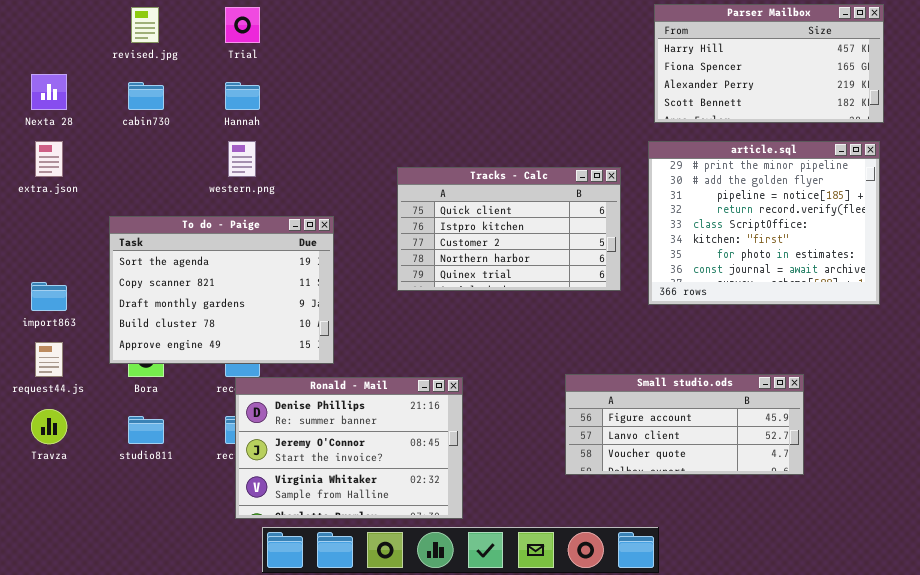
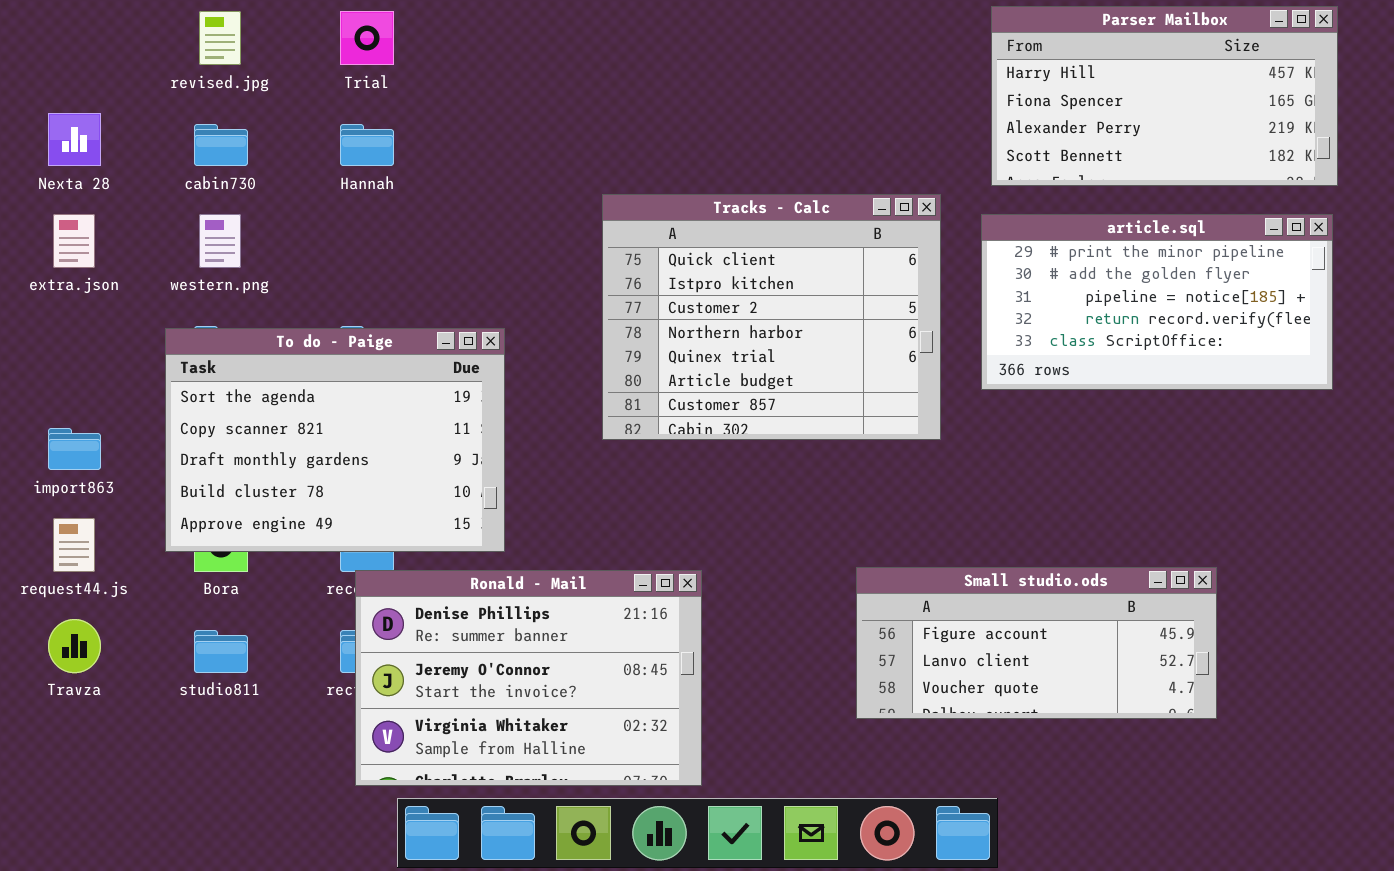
western.png: [228,141,256,177] -> [199,214,241,268], moved
article.sql: [648,141,880,305] -> [981,214,1333,390], resized
Tracks - Calc: [397,167,621,291] -> [602,194,941,440], resized

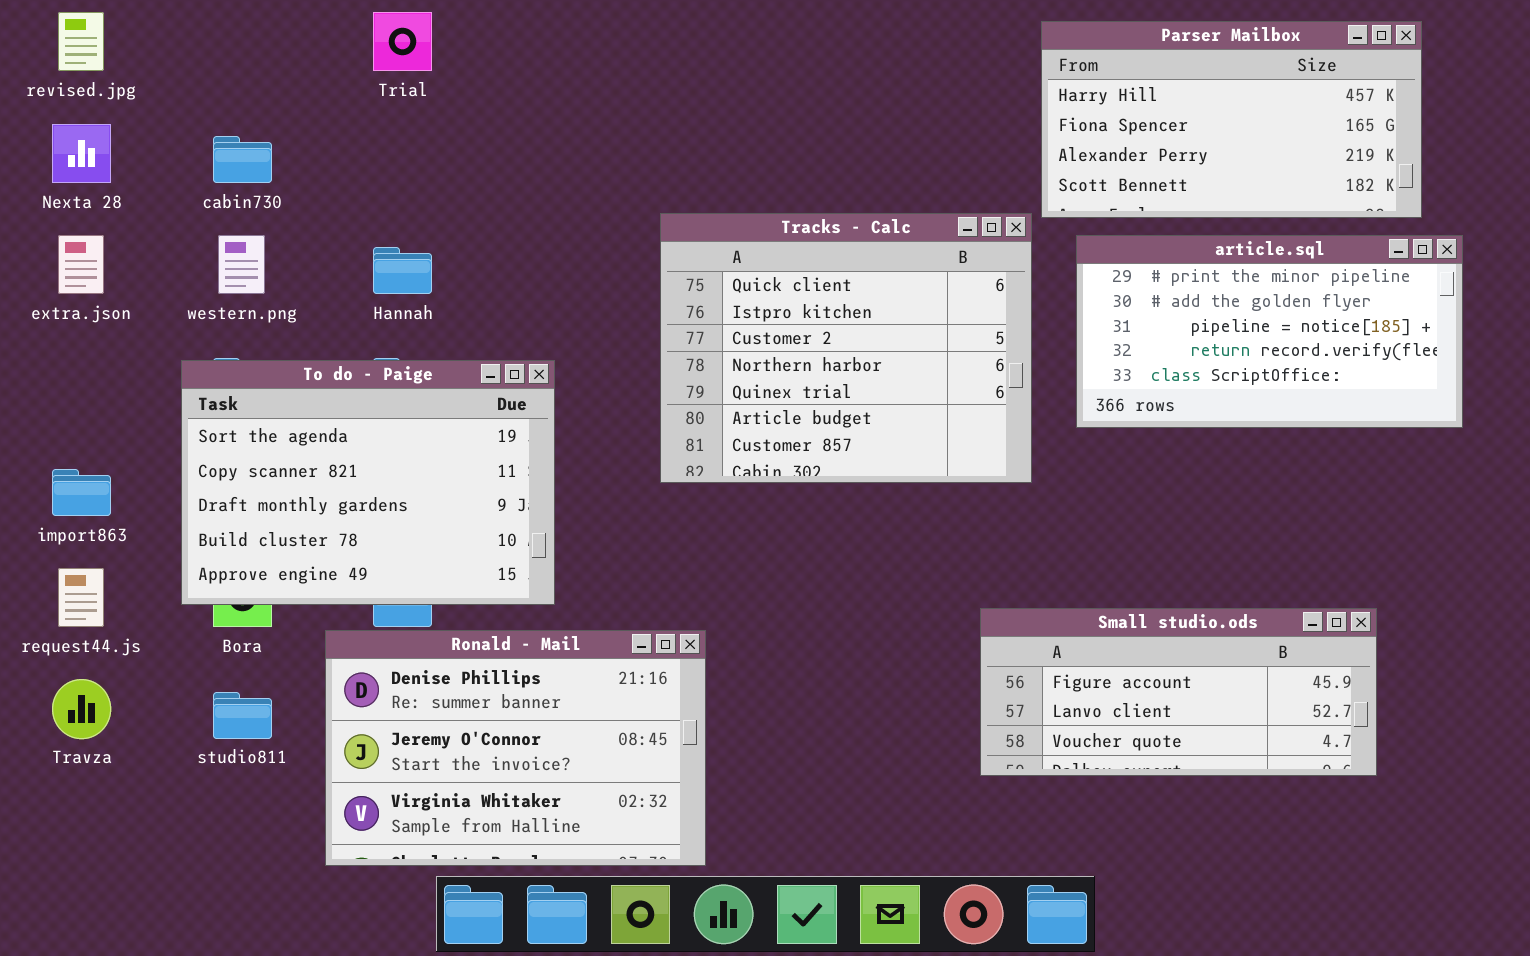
Parser Mailbox: [991,6,1338,186] -> [1041,21,1422,218], moved
revised.jpg: [199,11,241,65] -> [58,12,104,71], moved
Hannah: [340,124,394,166] -> [373,247,432,294], moved
Small studio.ods: [856,567,1217,719] -> [980,608,1377,776], moved
Ronald - Mail: [355,570,702,786] -> [325,630,706,866], moved

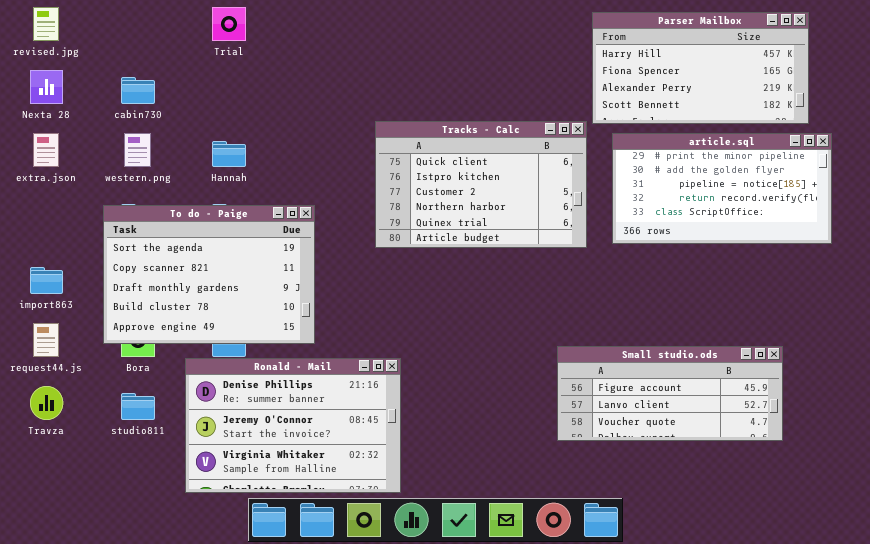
Tracks - Calc: [660,213,1032,483] -> [375,121,587,248], resized

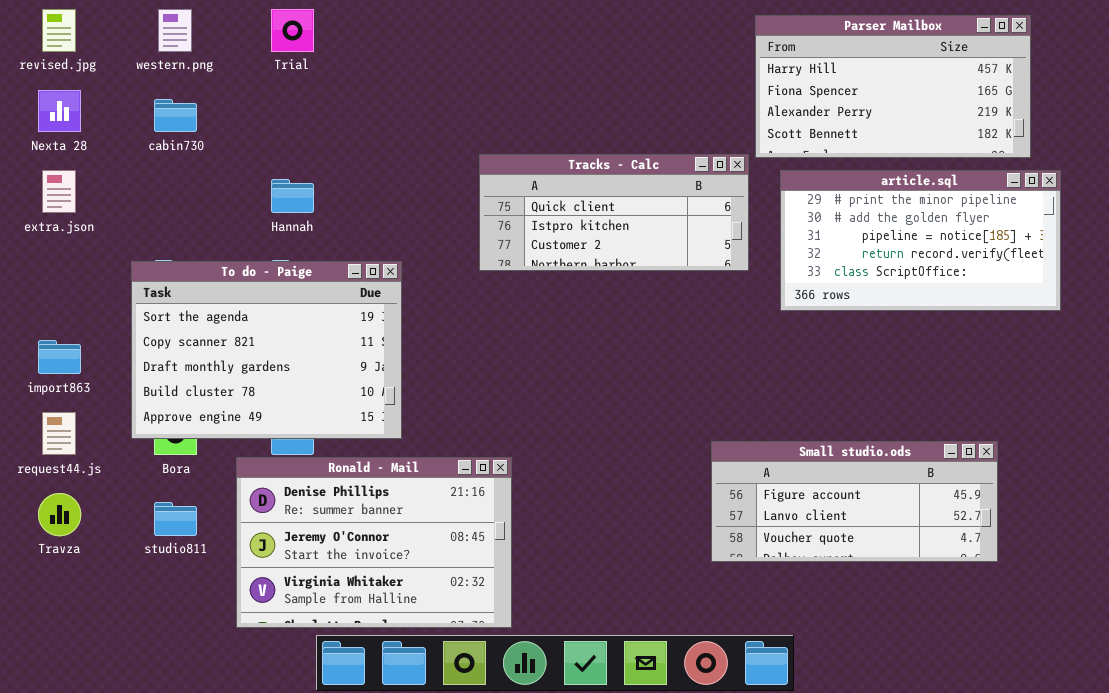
Tracks - Calc: [375,121,587,248] -> [479,154,749,271], resized
western.png: [124,133,151,167] -> [158,9,192,52], moved

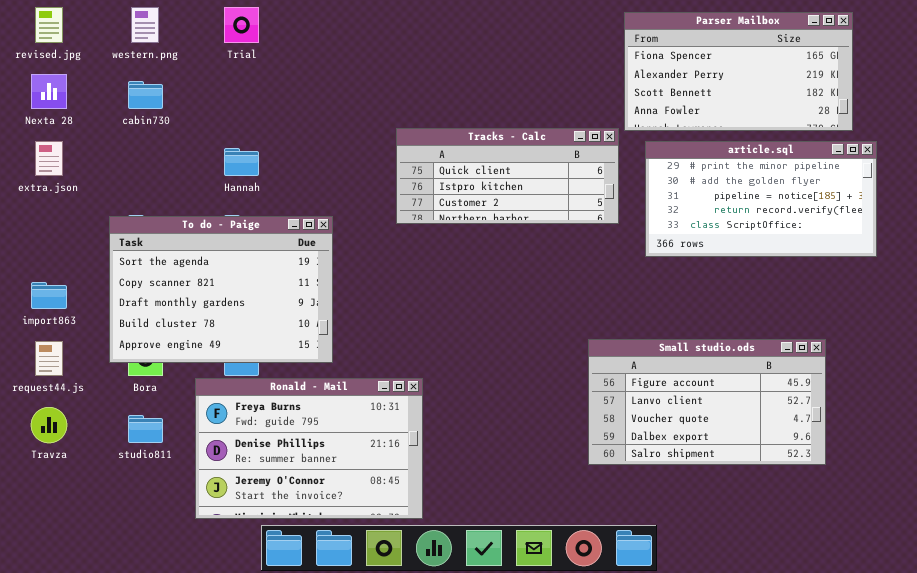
Parser Mailbox: [755,15,1031,158] -> [624,12,853,131], scrolled down 1 row
Small studio.ods: [711,441,998,562] -> [588,339,826,465], resized
Ronald - Mail: [236,457,512,628] -> [195,378,423,519], scrolled up 1 row

